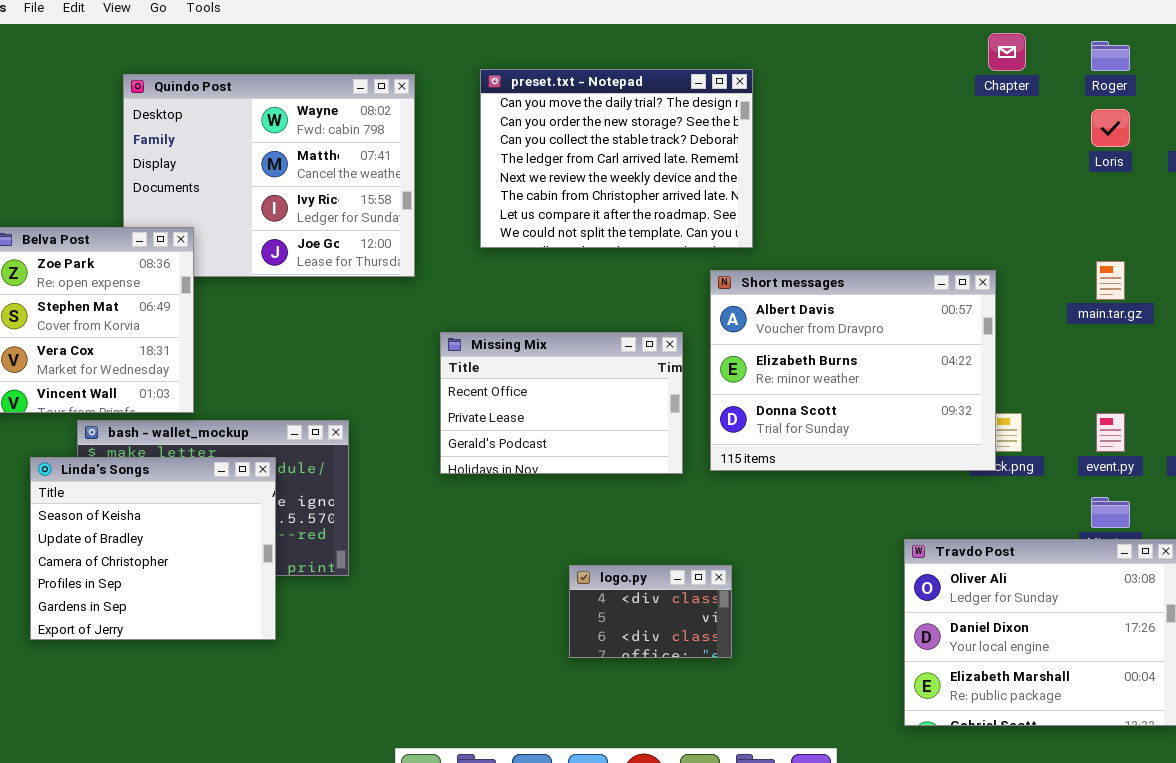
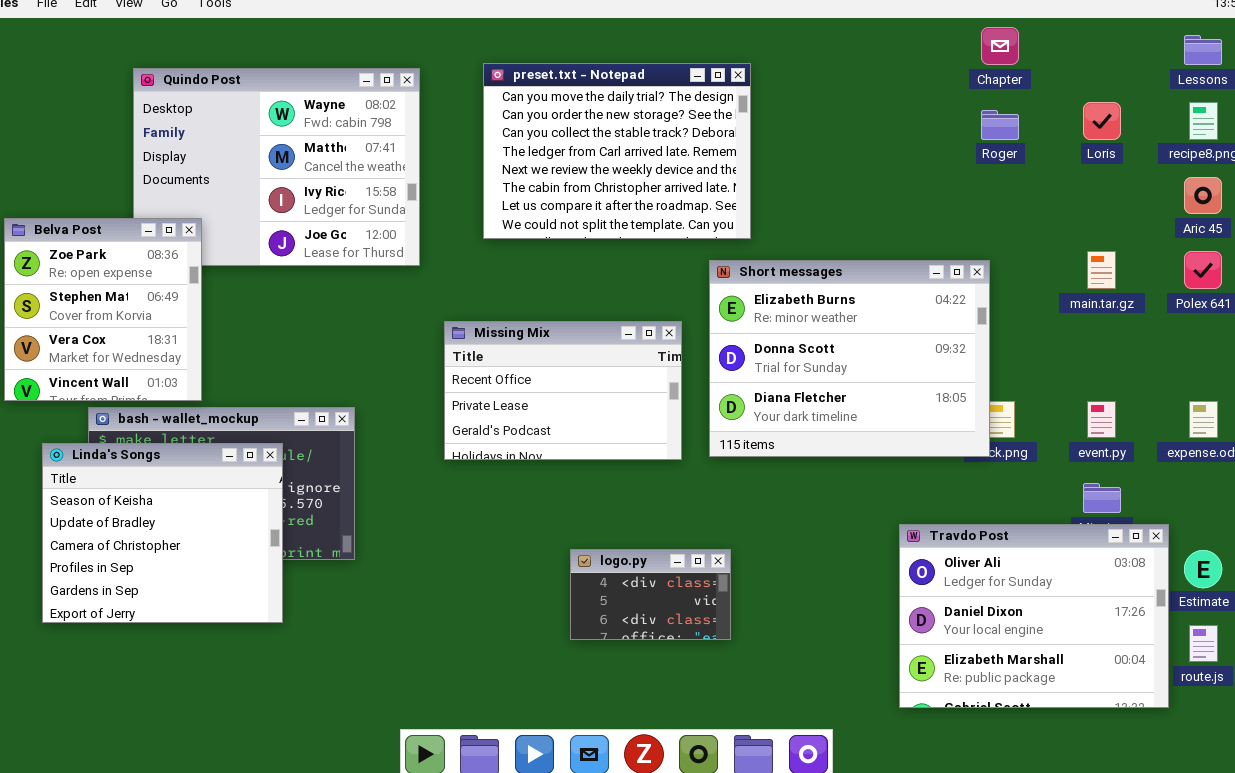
Roger: [1091,41,1130,71] -> [981,110,1019,140], moved
Short messages: [710,270,996,471] -> [709,260,990,457], scrolled down 1 row

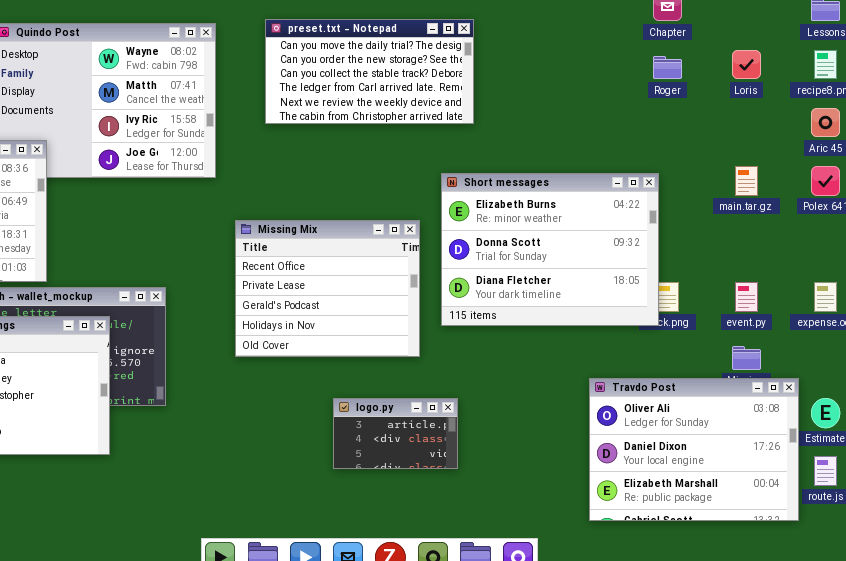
preset.txt - Notepad: [483,63,751,239] -> [265,19,474,124], resized
Missing Mix: [444,321,682,460] -> [235,220,420,357], resized
logo.py: [570,549,731,640] -> [333,398,458,469], scrolled up 1 row

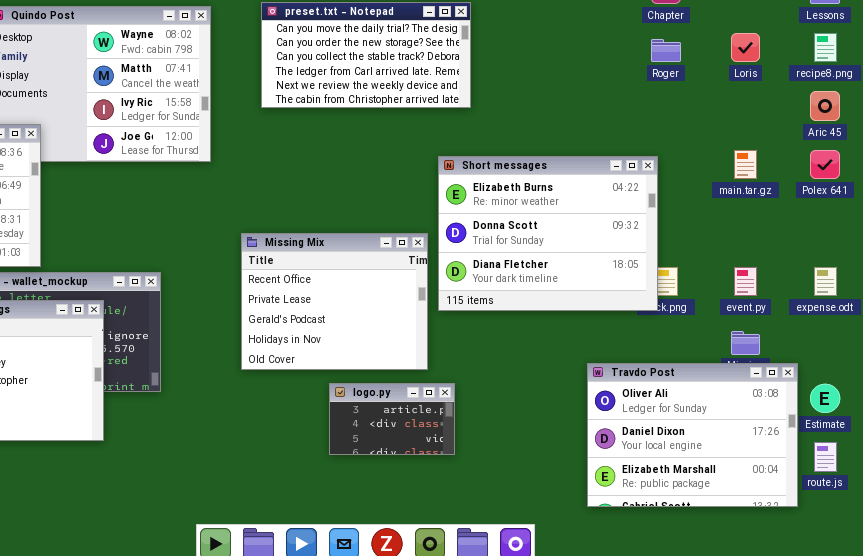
Missing Mix: [235,220,420,357] -> [241,233,428,370], moved

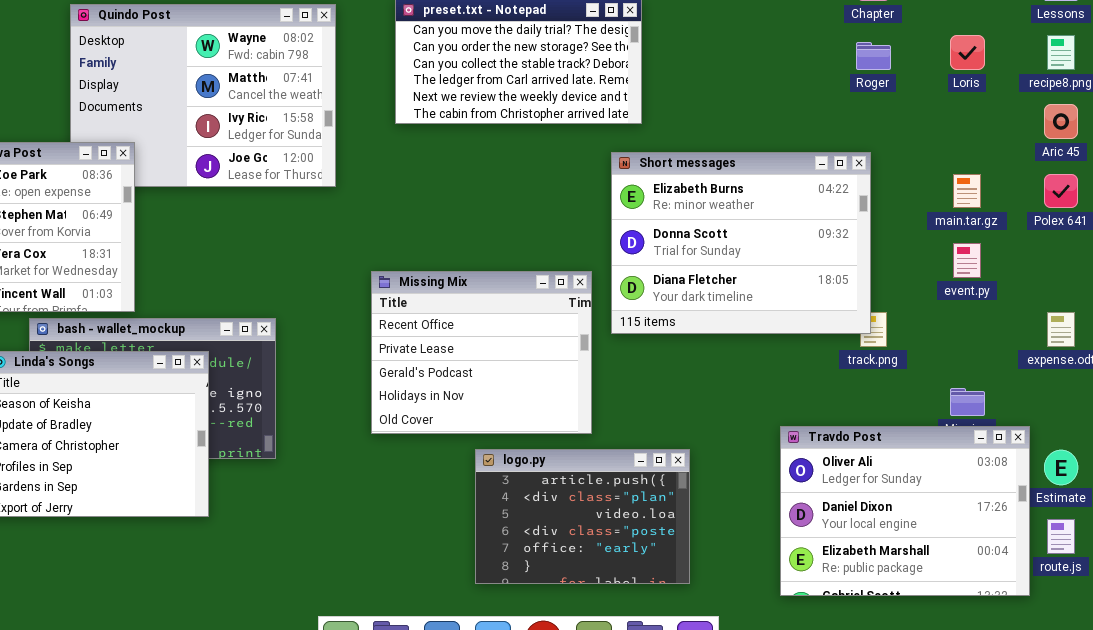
Short messages: [438,156,658,311] -> [611,152,871,334], moved
event.py: [734,267,757,296] -> [953,243,981,278], moved
logo.py: [329,383,455,455] -> [475,449,690,584], resized

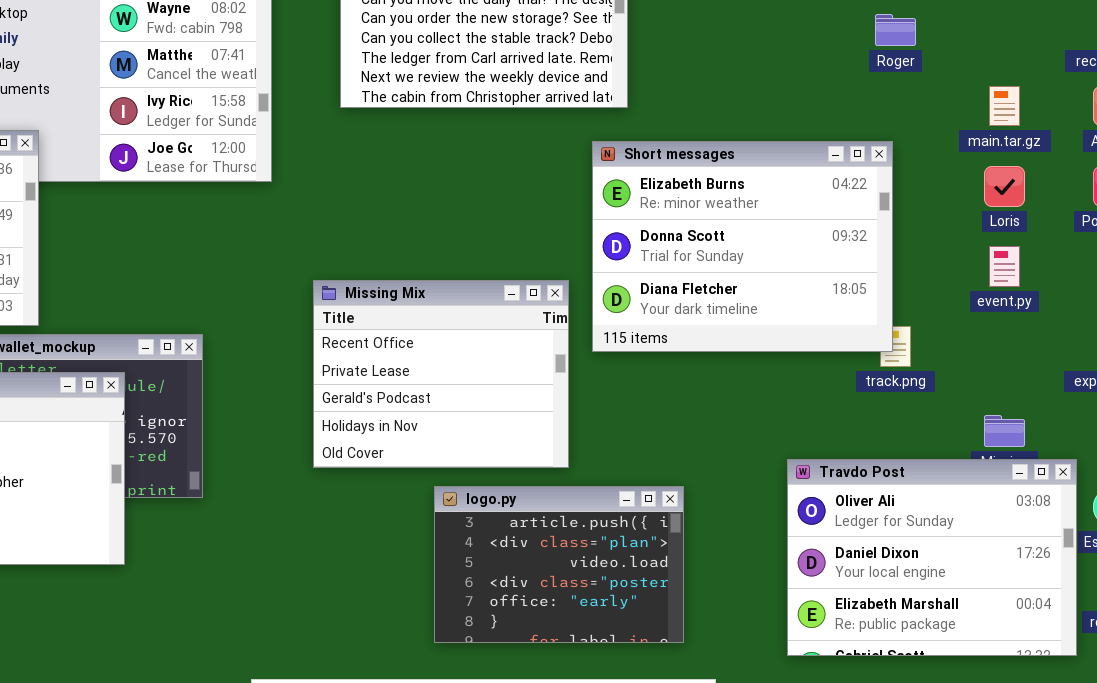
Loris: [950,35,985,70] -> [984,166,1025,207], moved
main.tar.gz: [953,174,981,208] -> [989,86,1020,126], moved

